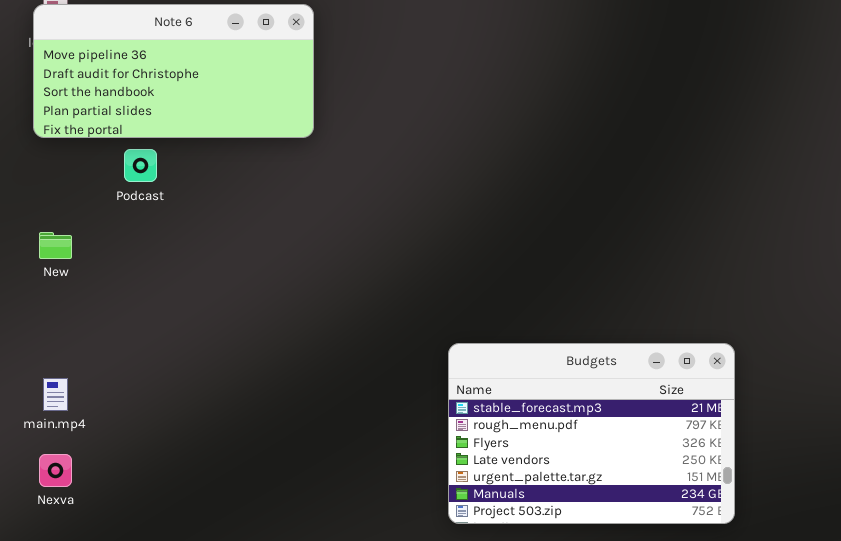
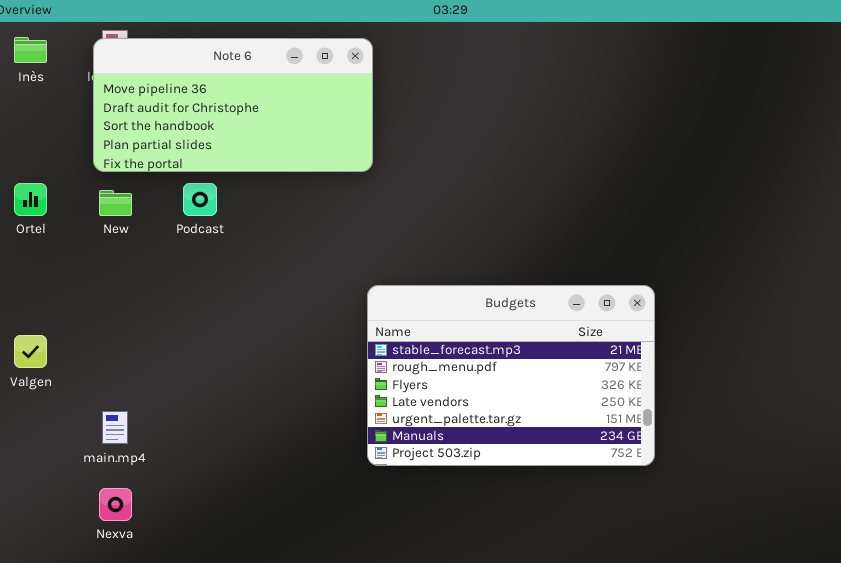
New: [39,232,72,259] -> [99,190,132,216], moved
Budgets: [448,343,735,524] -> [367,285,655,466], moved

